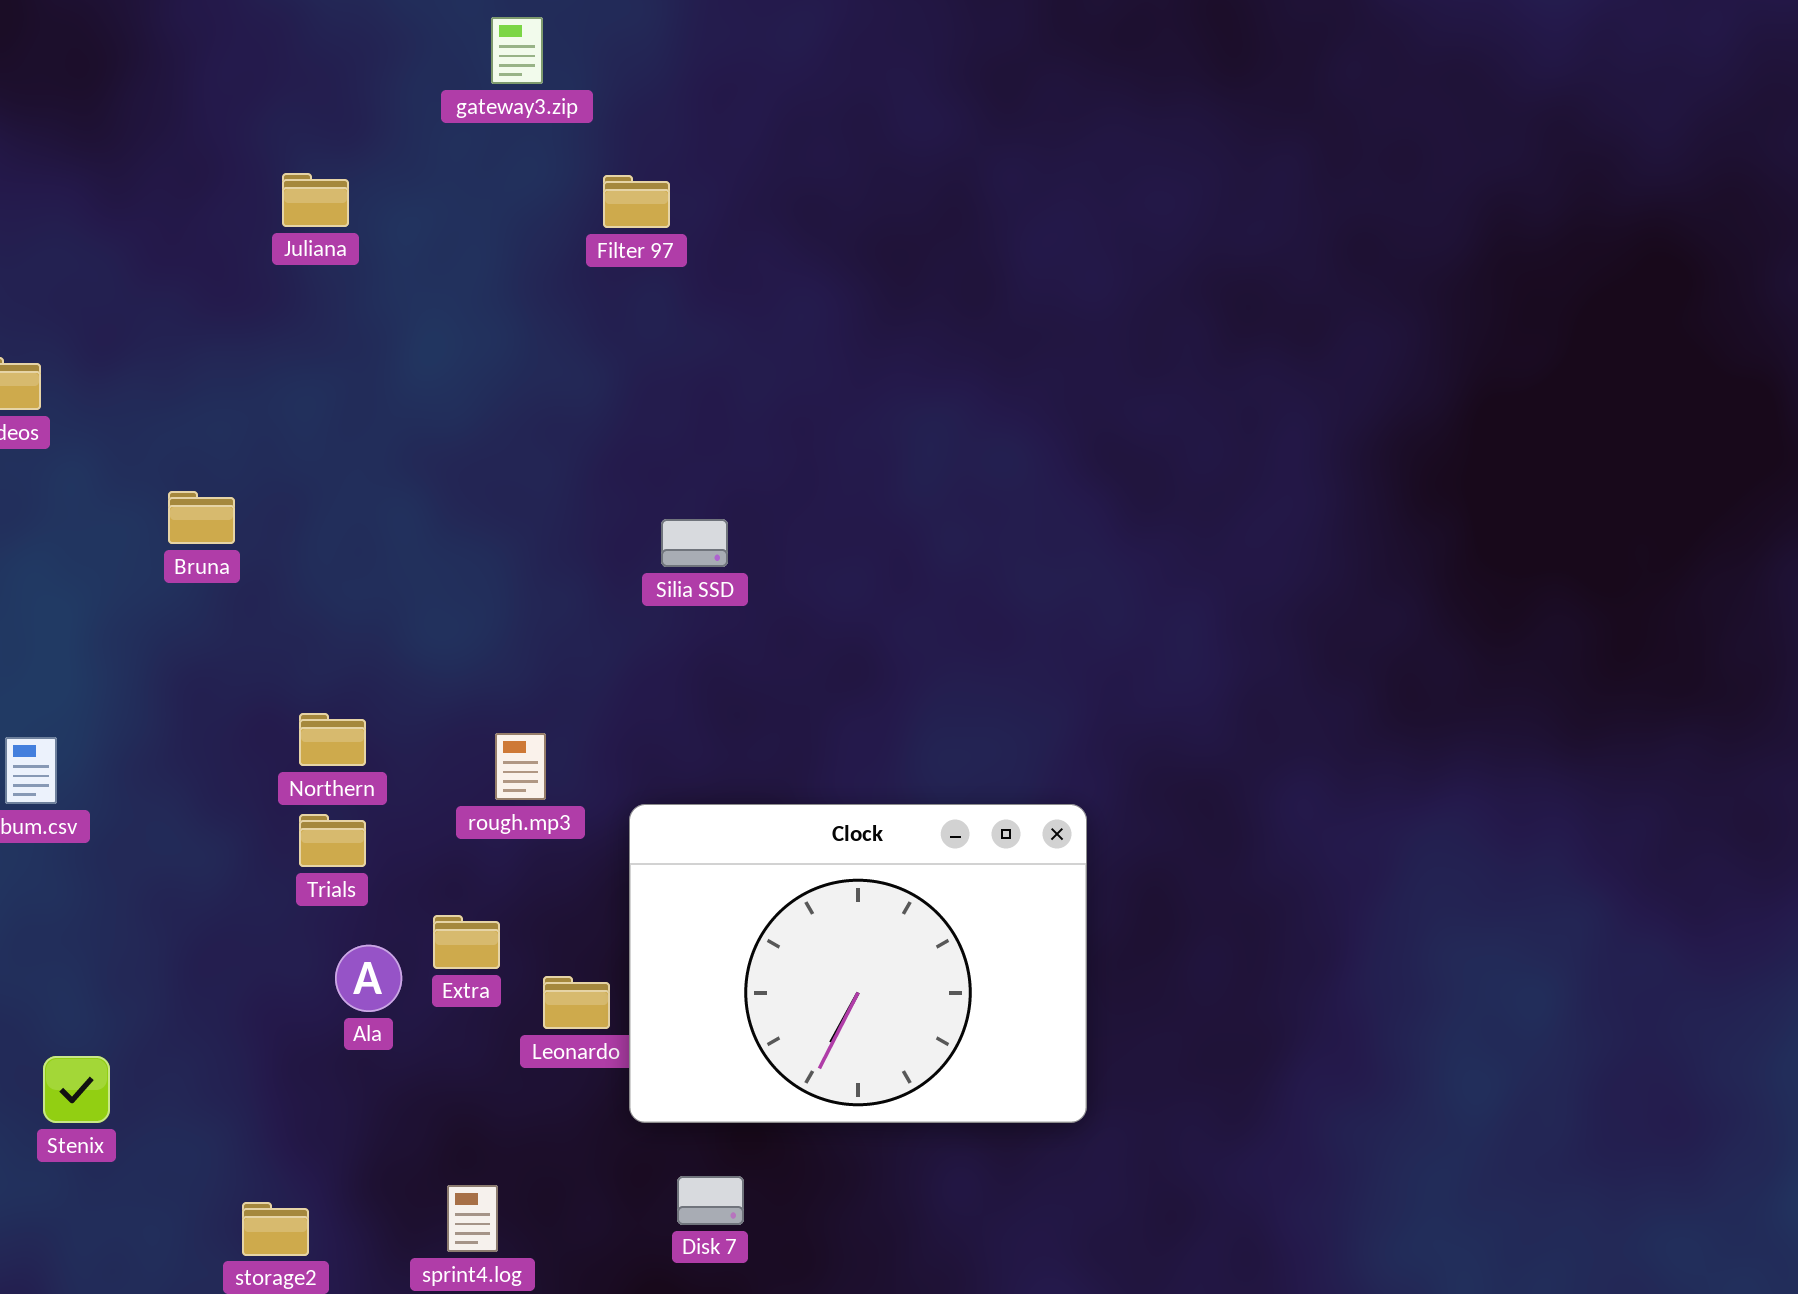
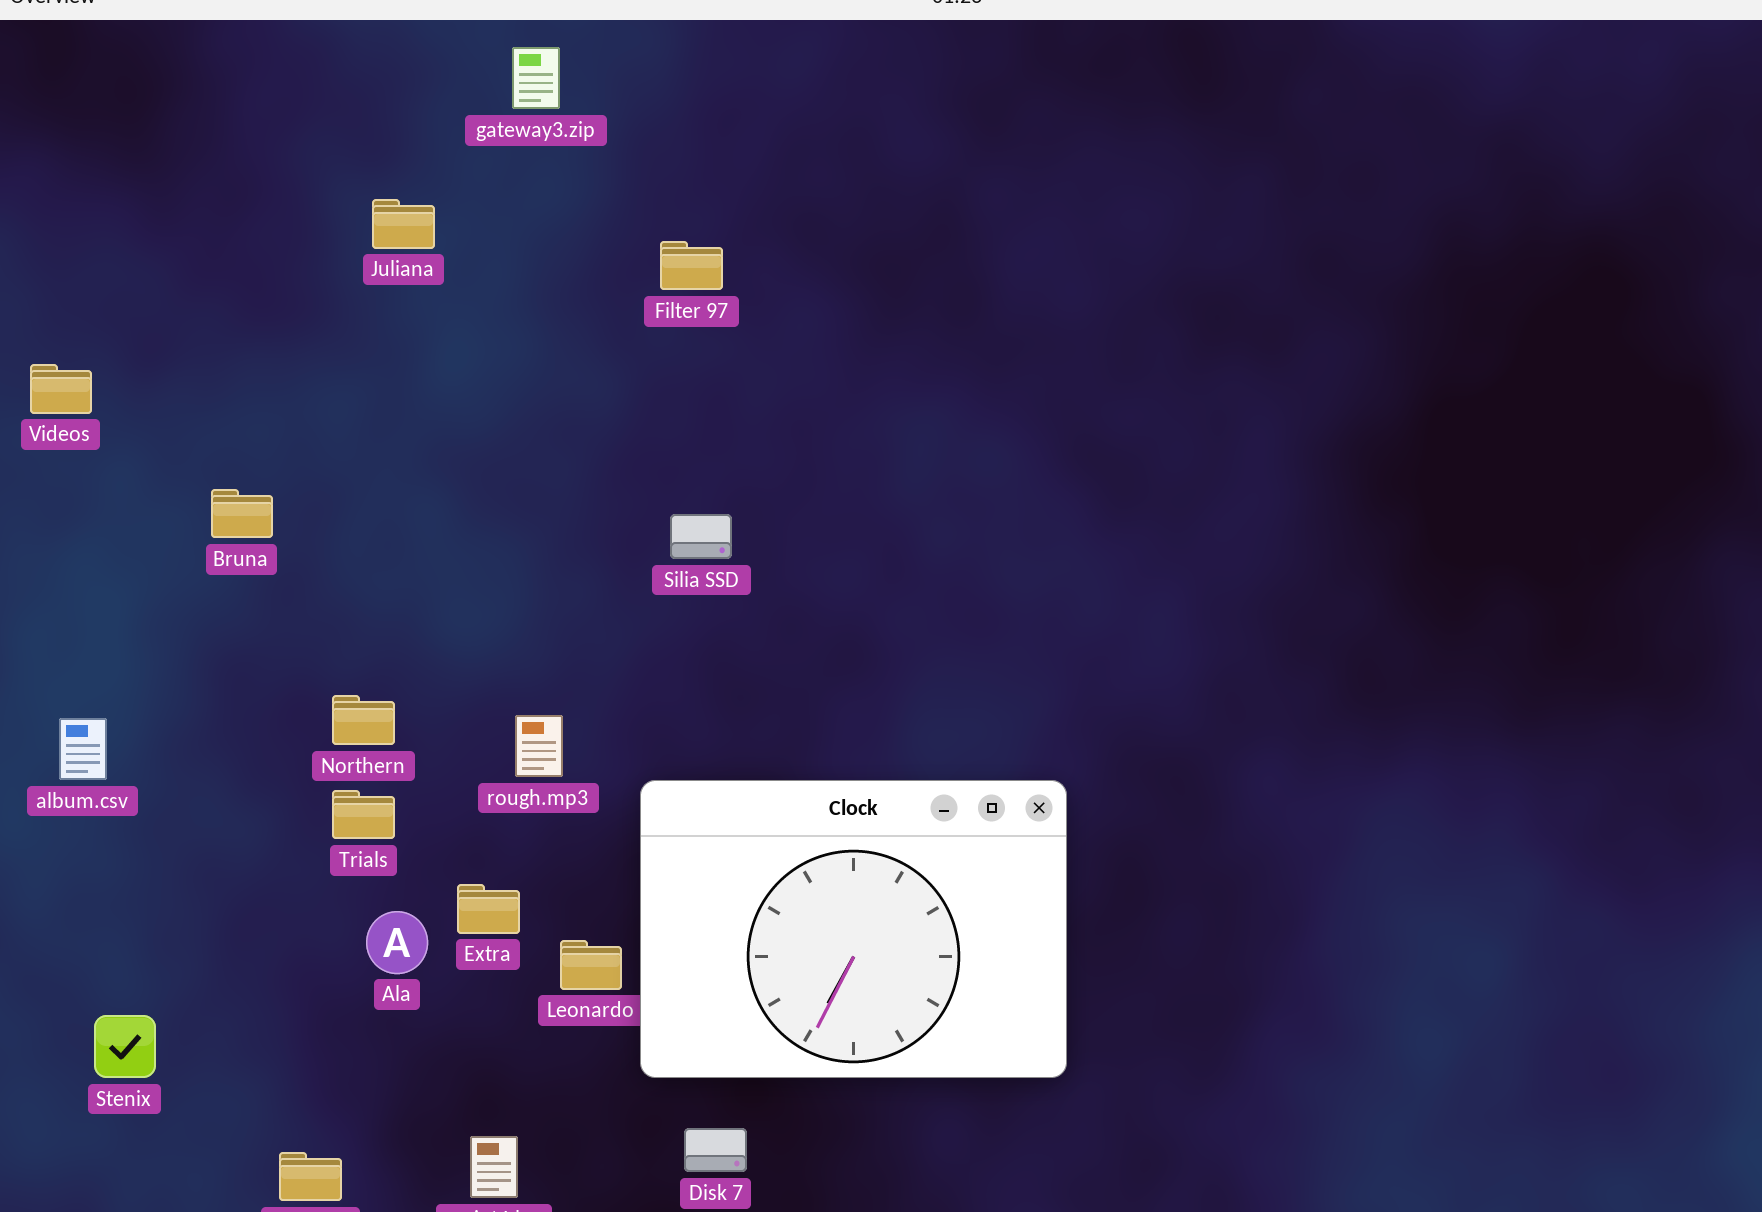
Juliana: [282,173,349,227] -> [372,199,435,249], moved
Filter 97: [603,175,670,228] -> [660,241,723,290], moved

